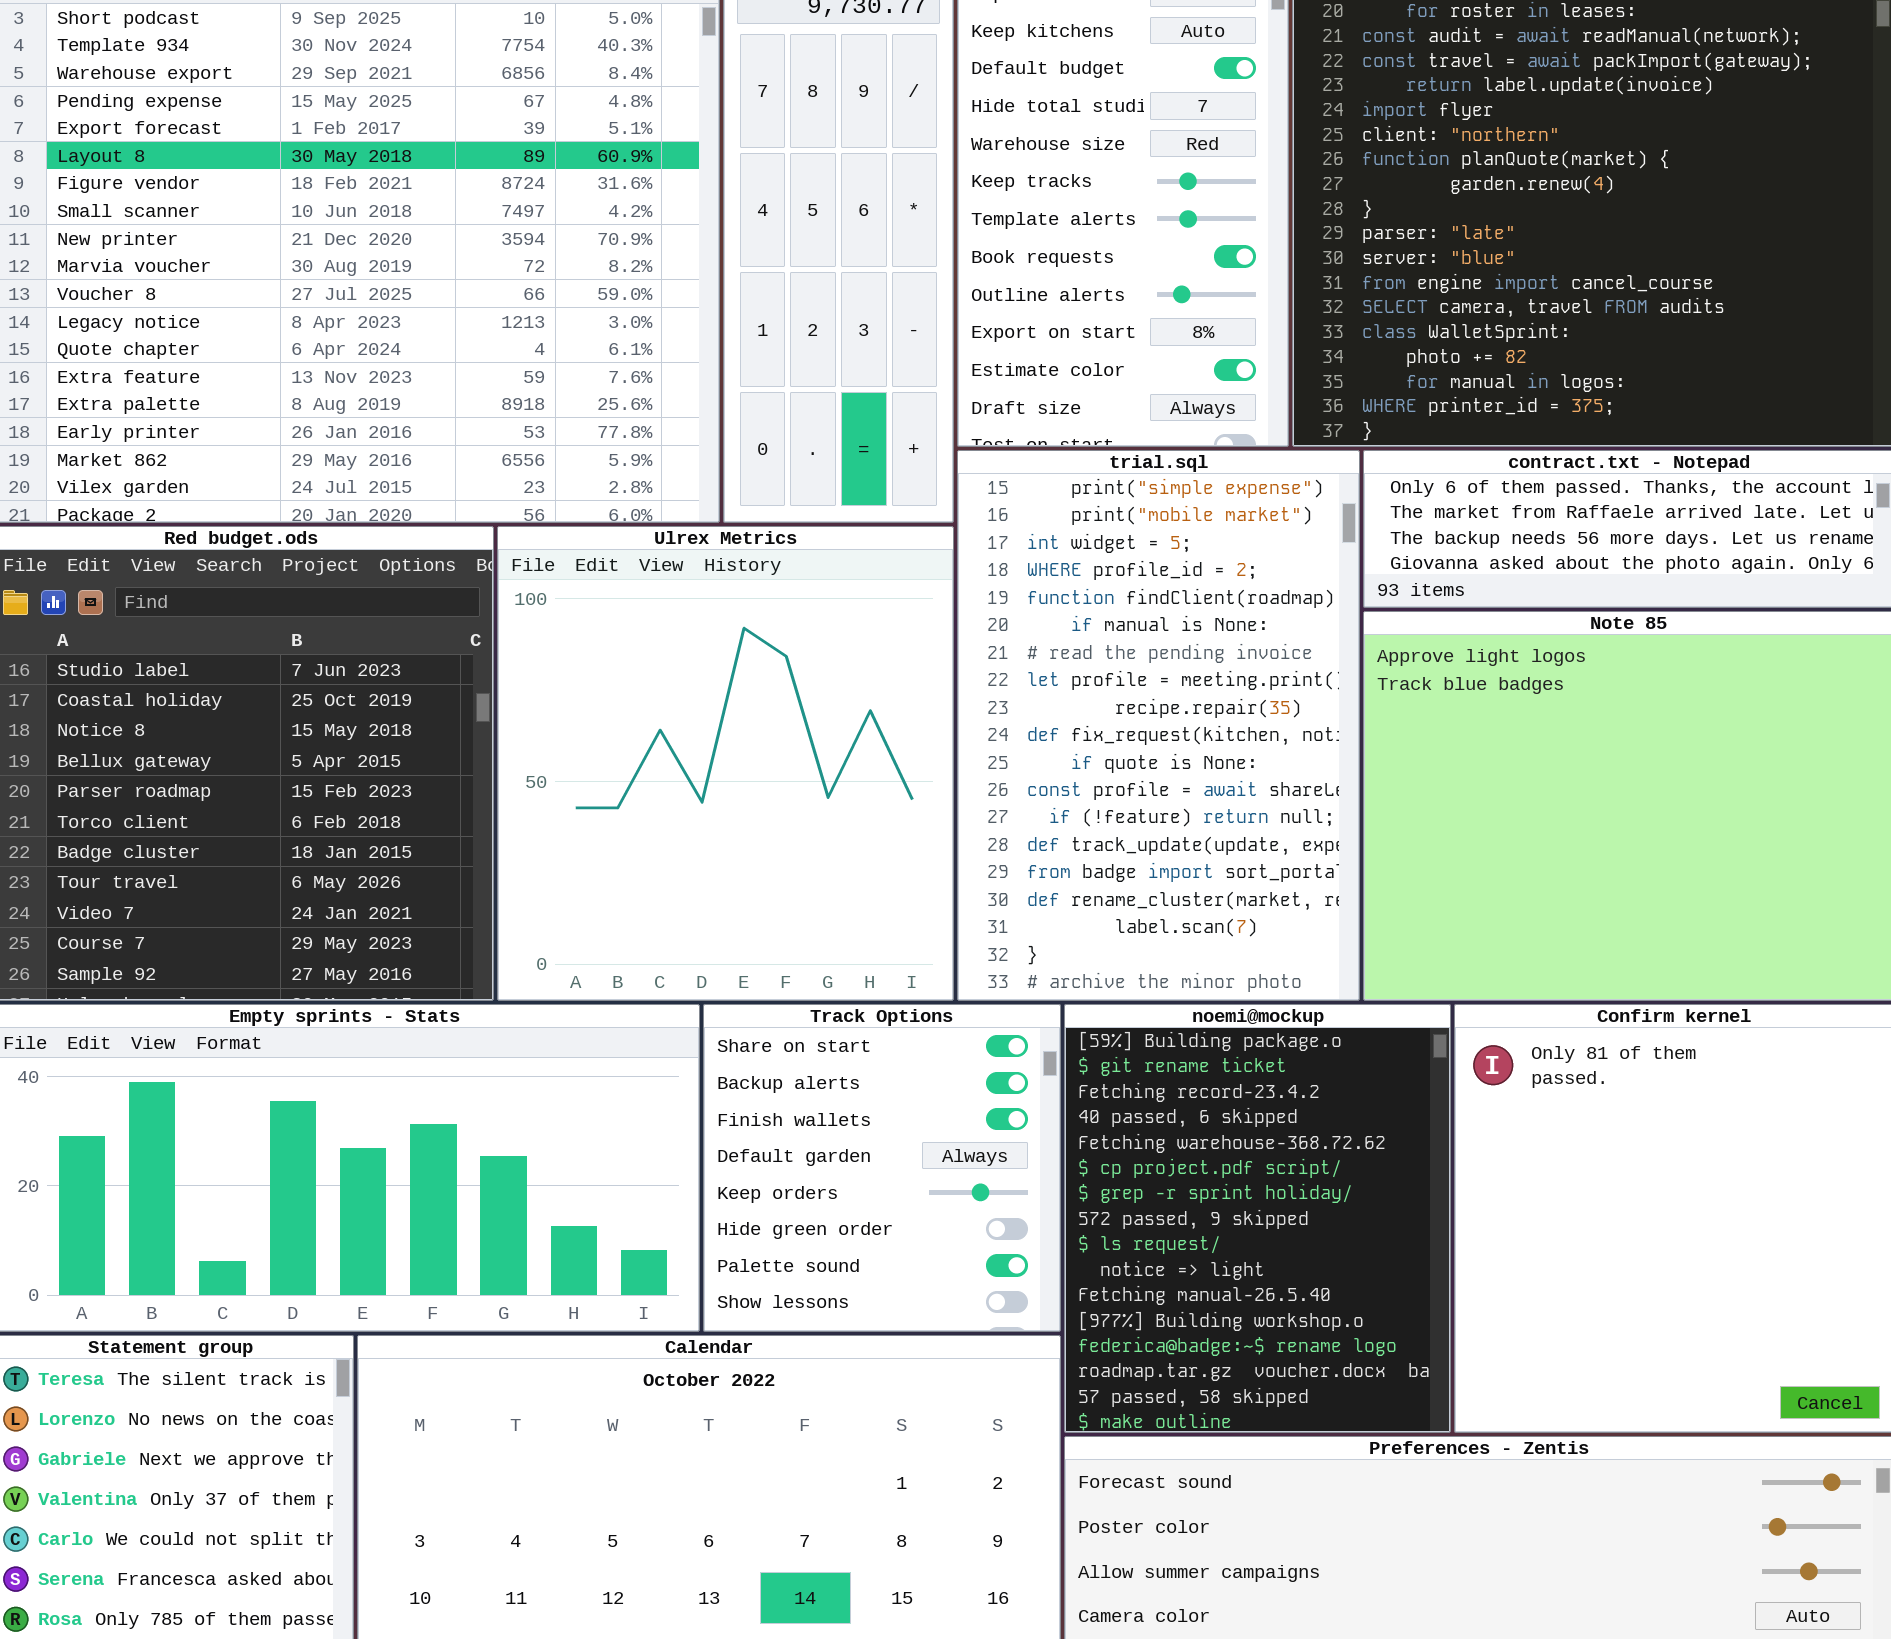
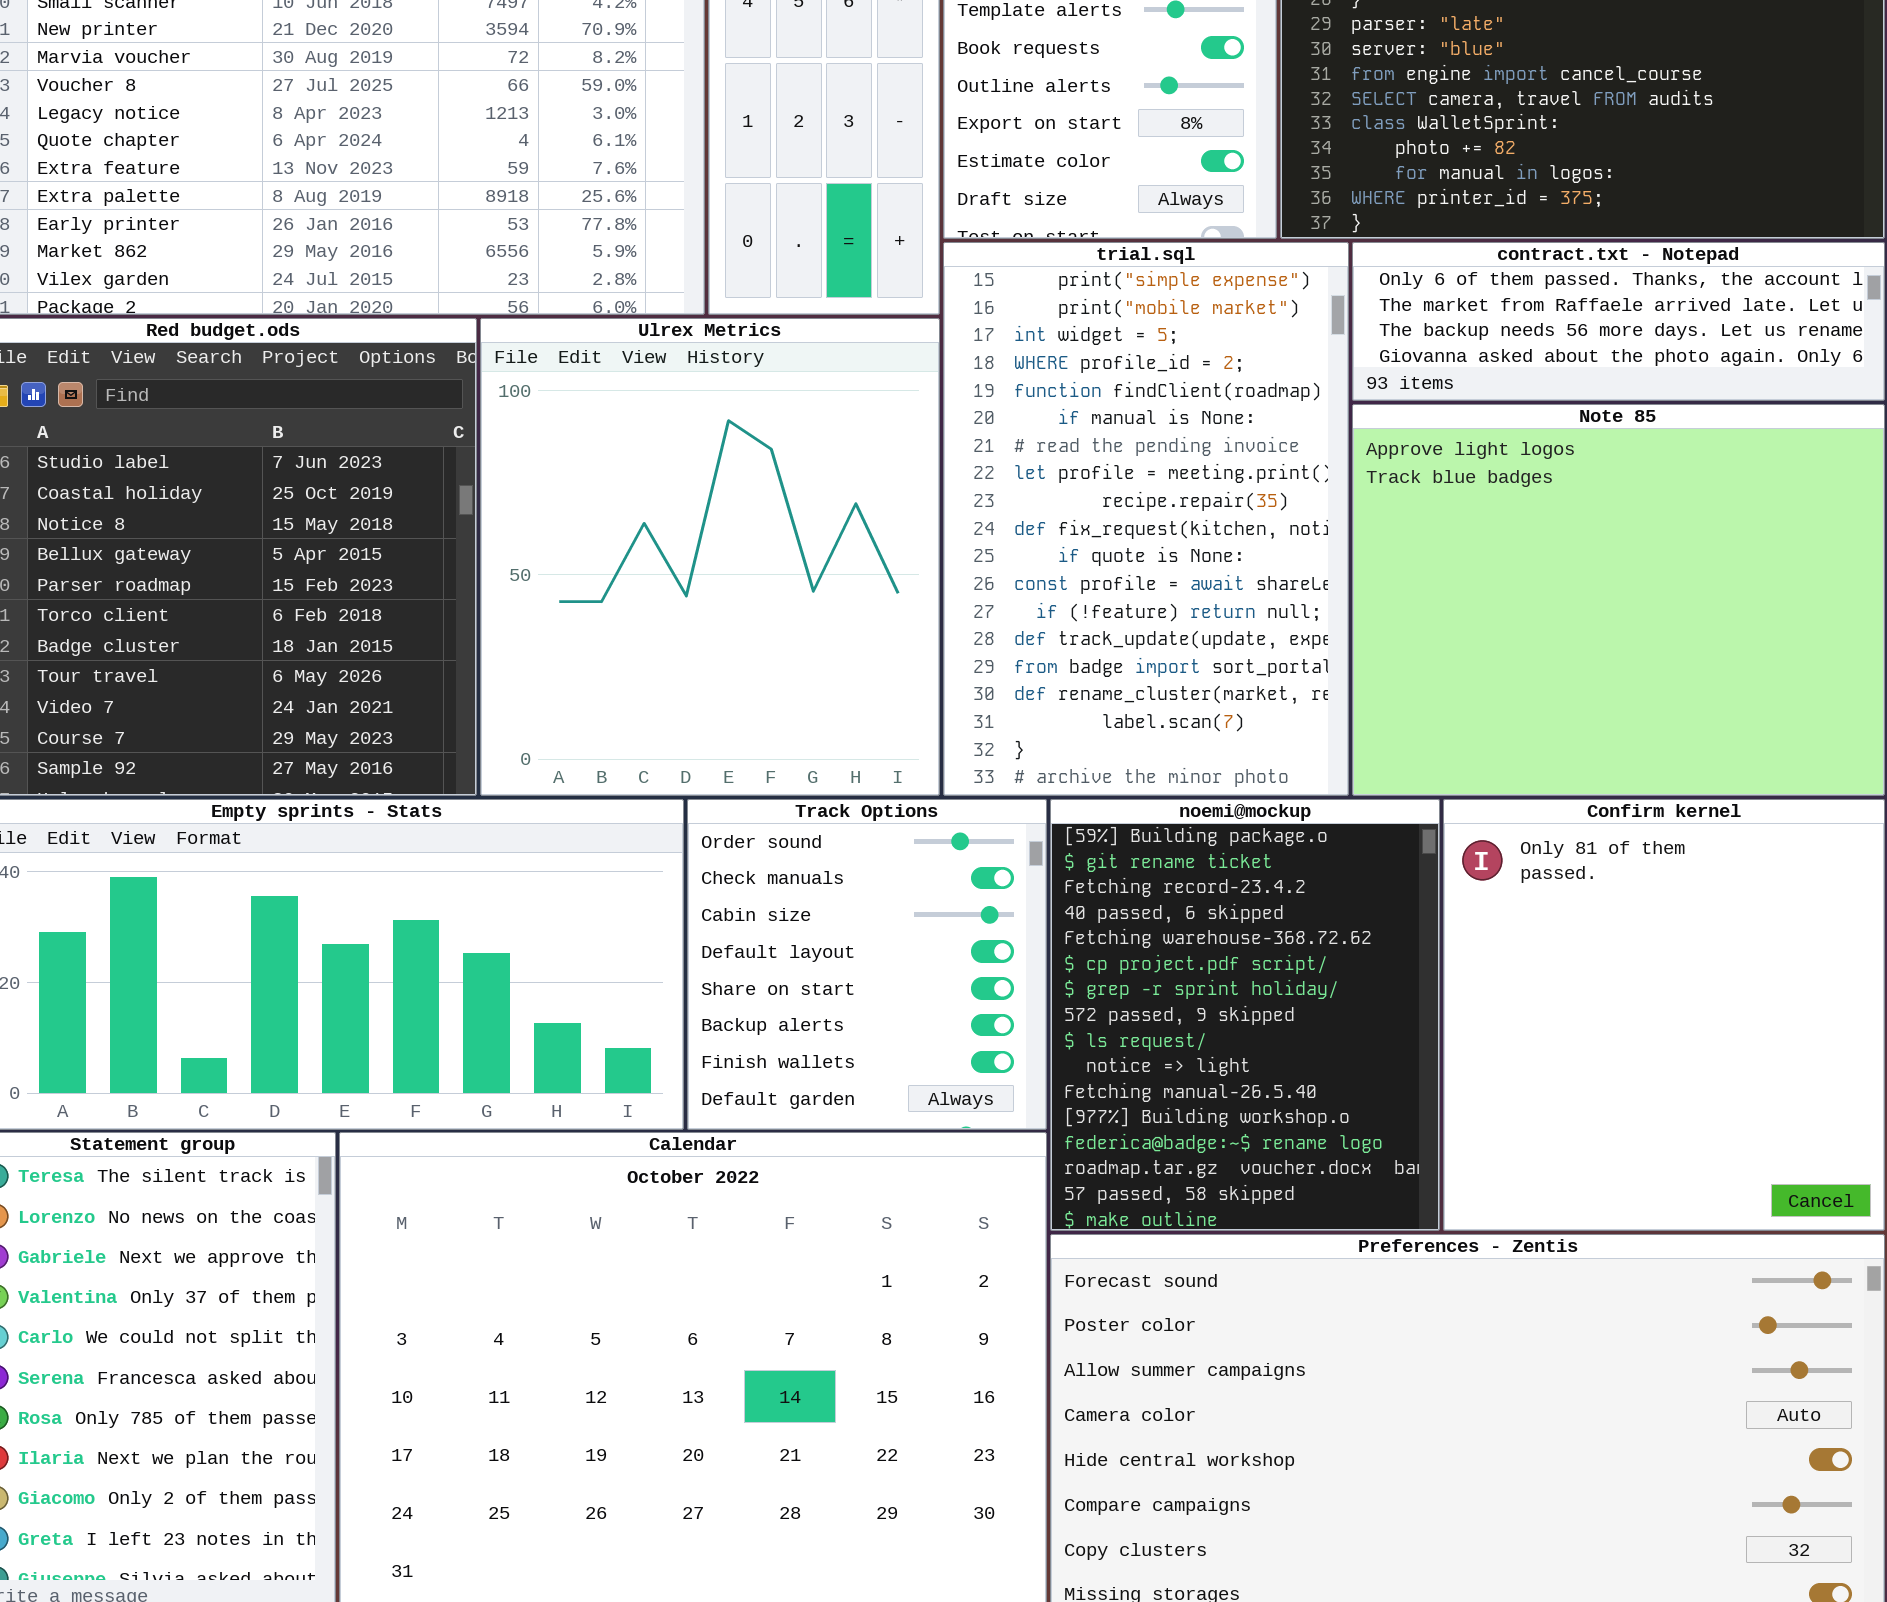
Track Options: [703,1004,1061,1332] -> [687,799,1047,1130], scrolled up 4 rows

